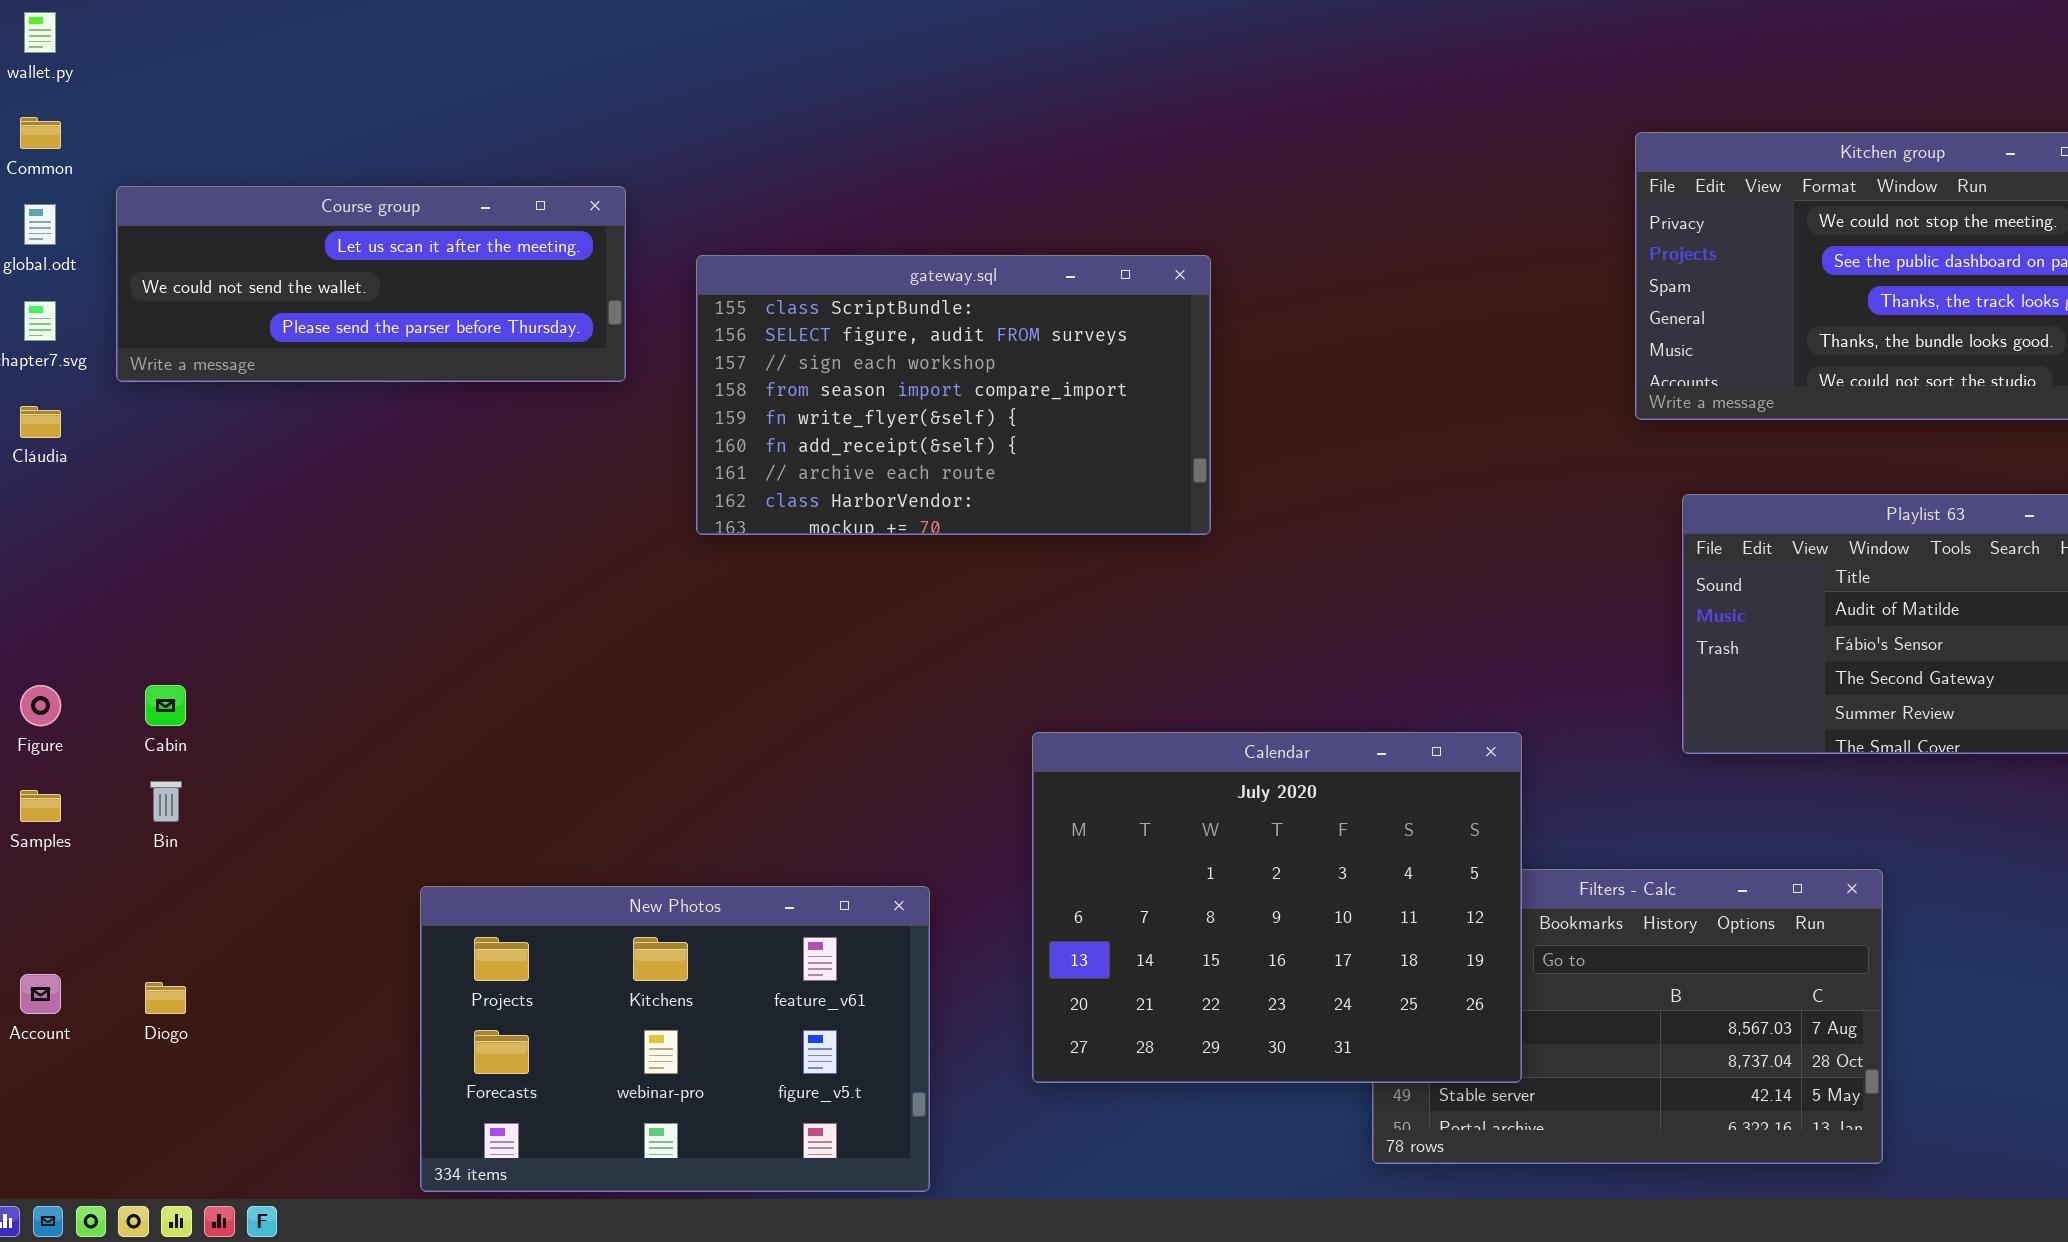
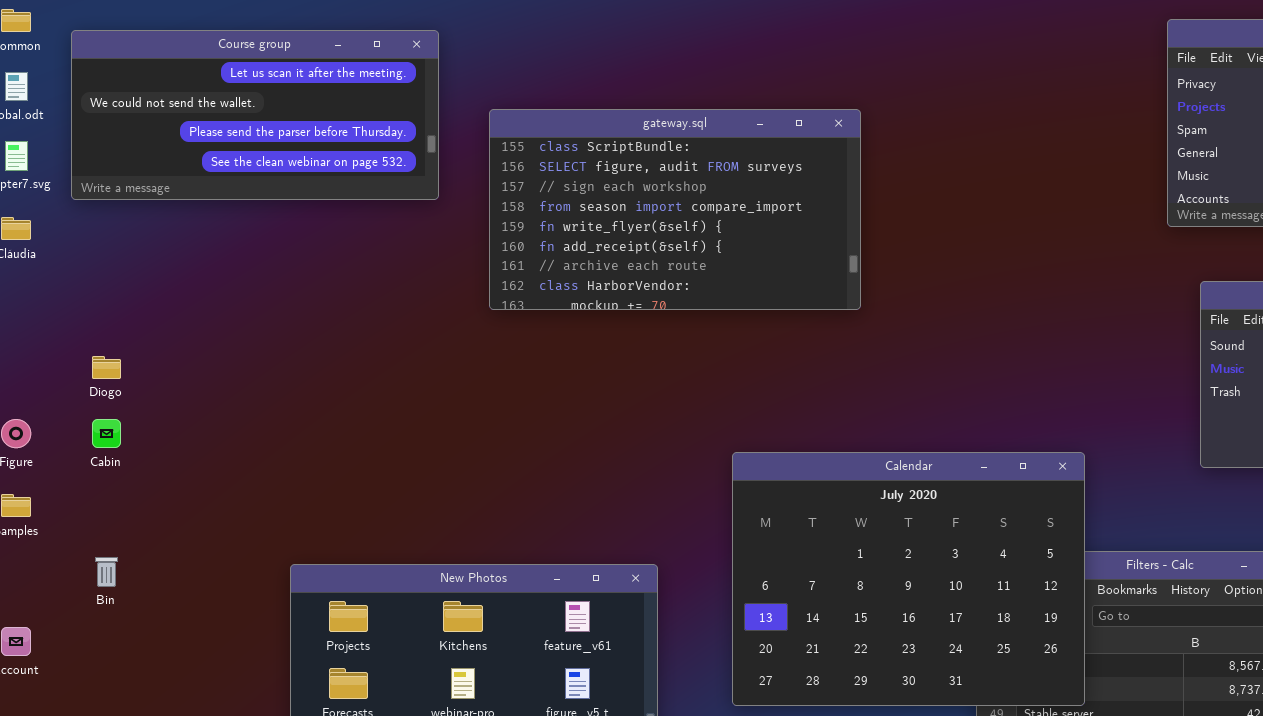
Course group: [116,186,626,382] -> [71,30,439,200], resized
Bin: [150,781,182,822] -> [95,557,118,587], moved
Diogo: [145,982,186,1014] -> [92,356,121,379], moved

